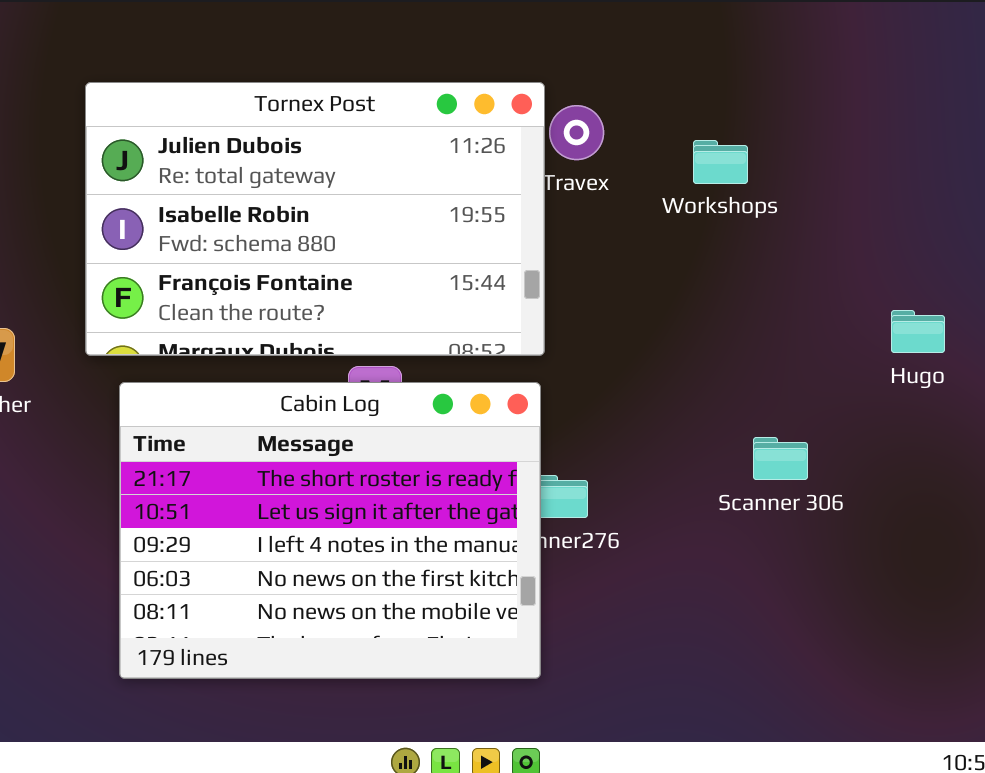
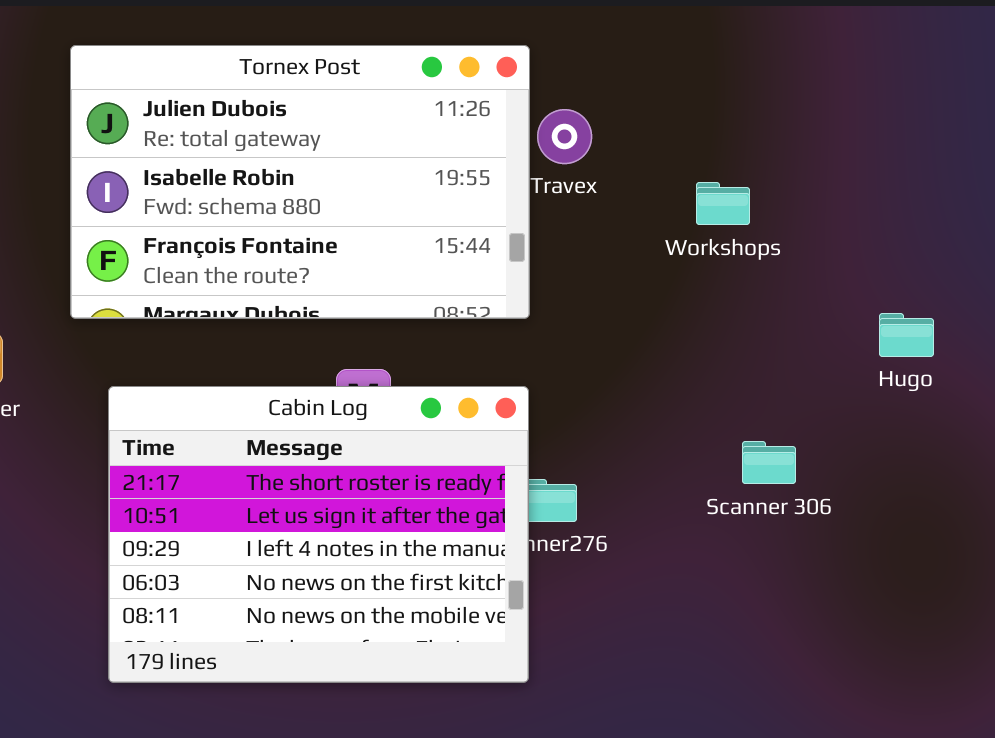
Tornex Post: [85,82,545,356] -> [70,45,530,319], moved
Workshops: [693,140,748,184] -> [696,182,750,225], moved

